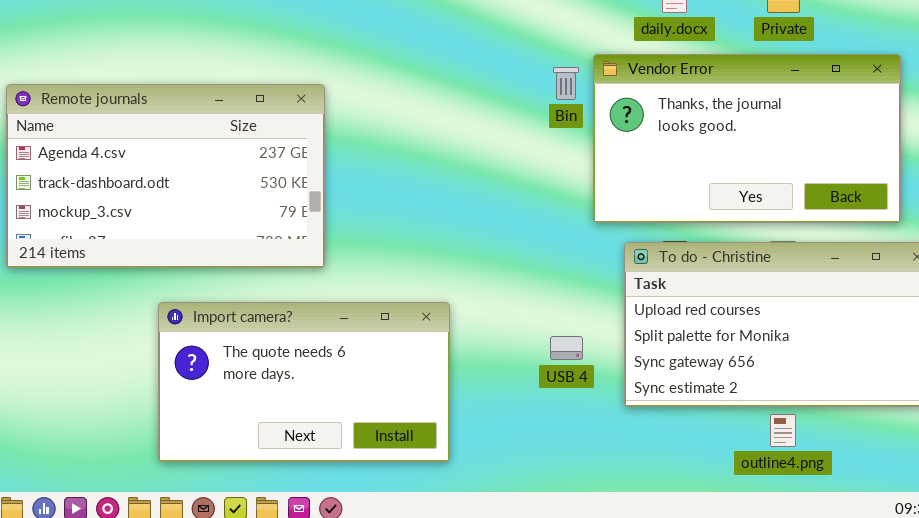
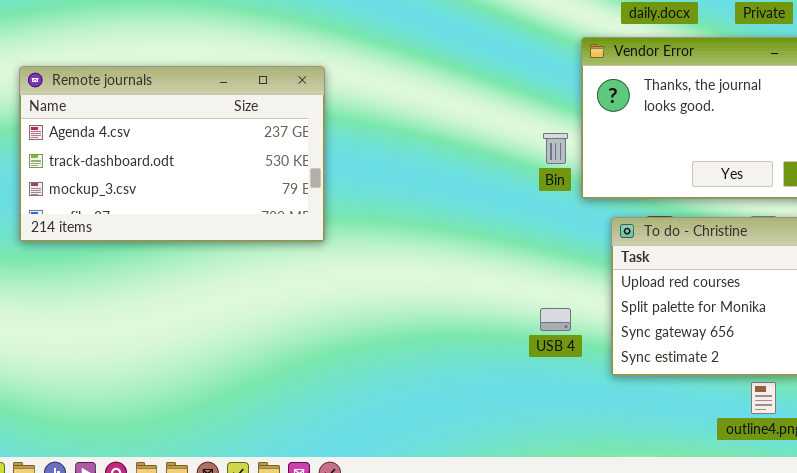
Bin: [553,67,579,100] -> [543,133,568,164], moved
Import camera?: [158,302,450,462] -> none, closed

